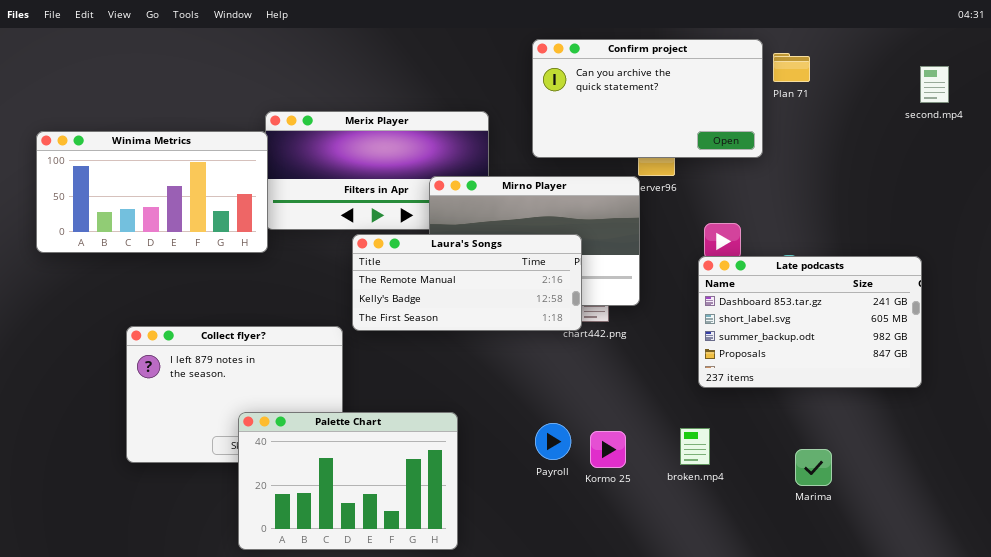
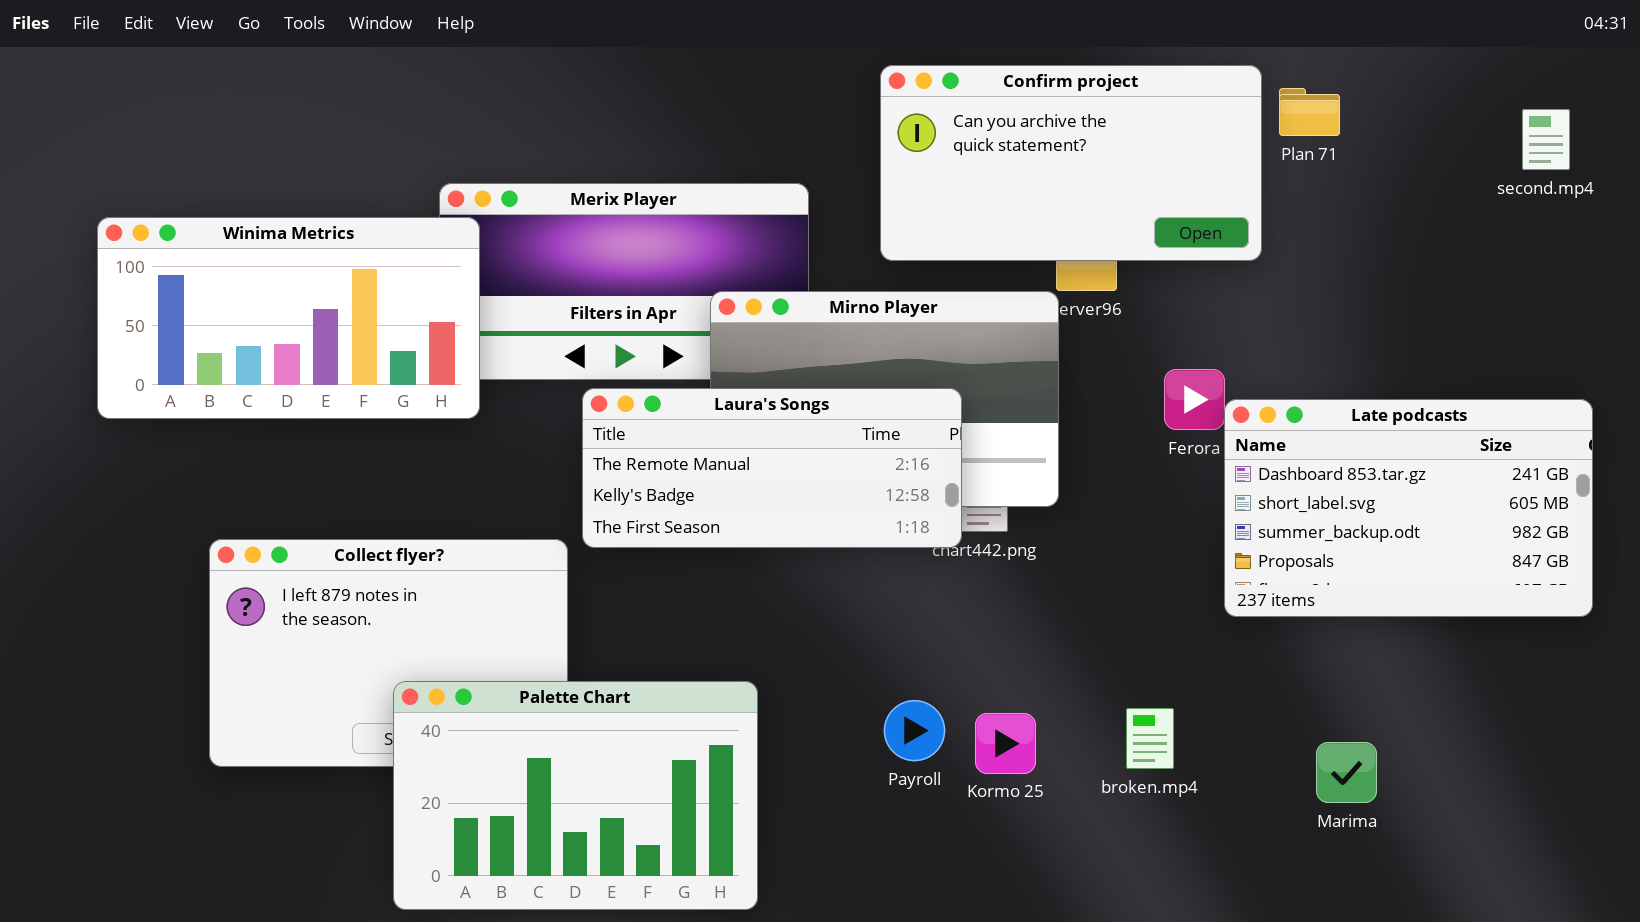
Winima Metrics: [36,131,268,253] -> [97,217,480,419], moved
Late podcasts: [698,256,922,388] -> [1224,399,1593,617], moved

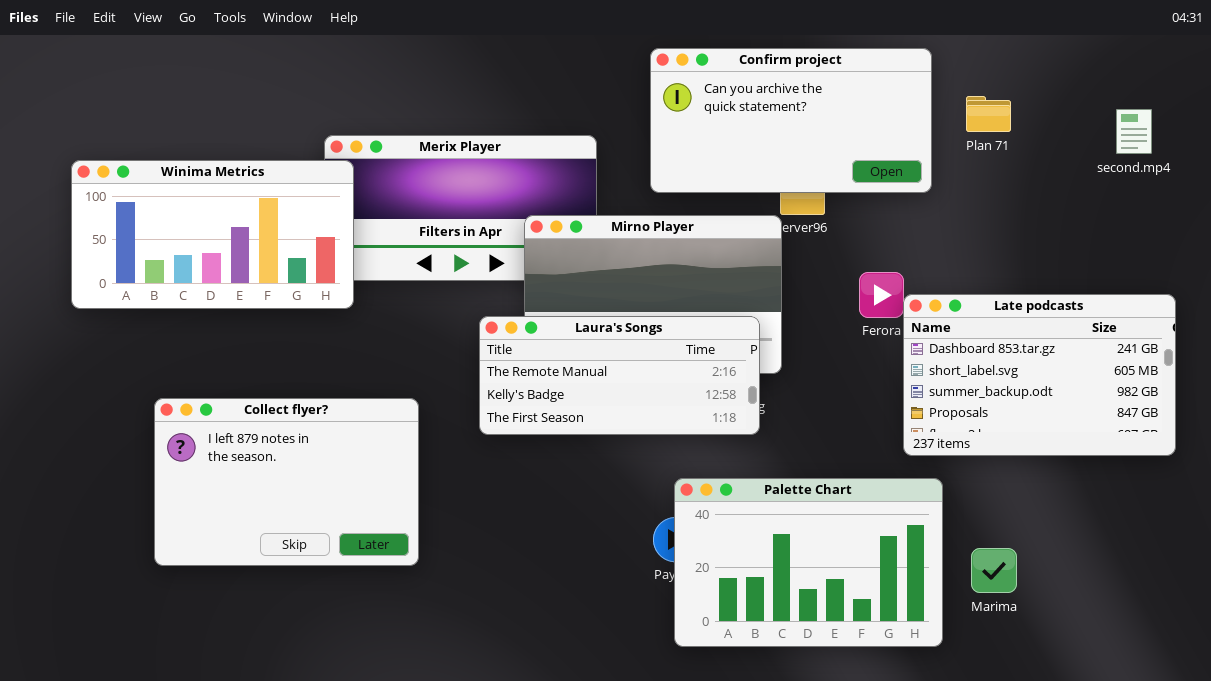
Plan 71: [1279,88,1340,136] -> [966,96,1011,132], moved
second.mp4: [1522,109,1570,170] -> [1116,109,1152,154], moved
Laura's Songs: [582,388,962,548] -> [479,316,760,435], moved
Palette Chart: [393,681,758,910] -> [674,478,943,647], moved

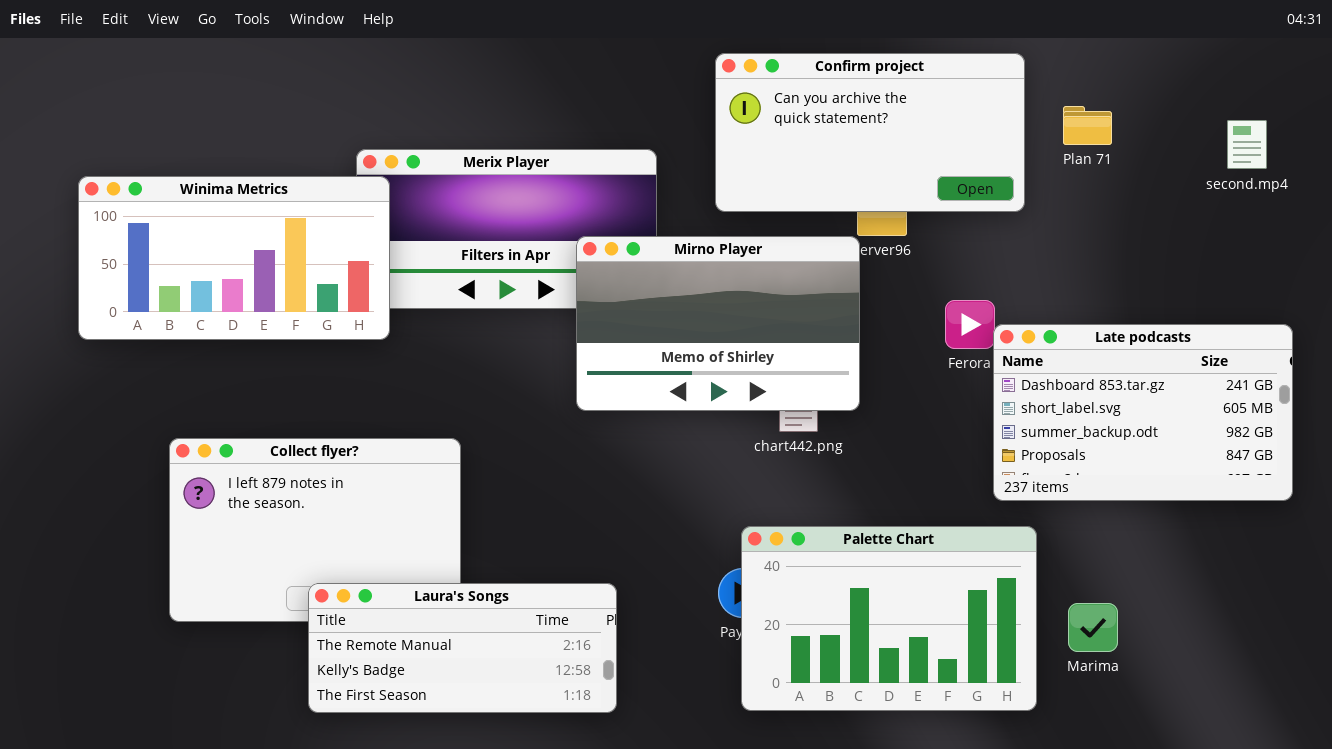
Laura's Songs: [479,316,760,435] -> [308,583,617,713], moved

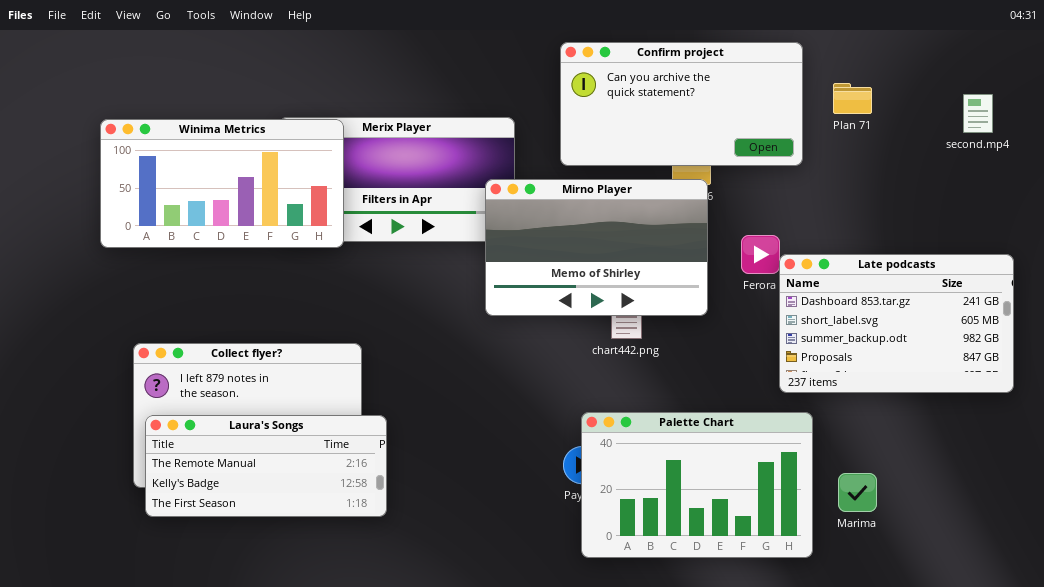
Winima Metrics: [78,176,390,340] -> [100,119,344,248], moved
Mirno Player: [576,236,860,411] -> [485,179,708,316], moved
Laura's Songs: [308,583,617,713] -> [145,415,387,517], moved

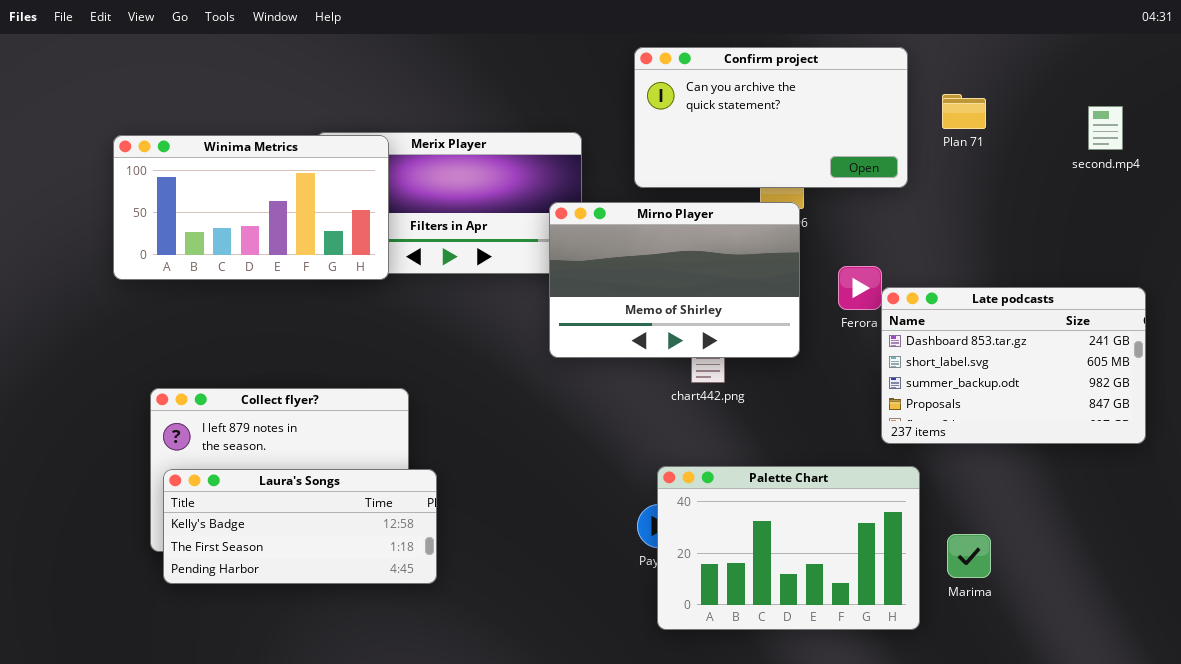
Laura's Songs: [145,415,387,517] -> [163,469,437,584], scrolled down 1 row

